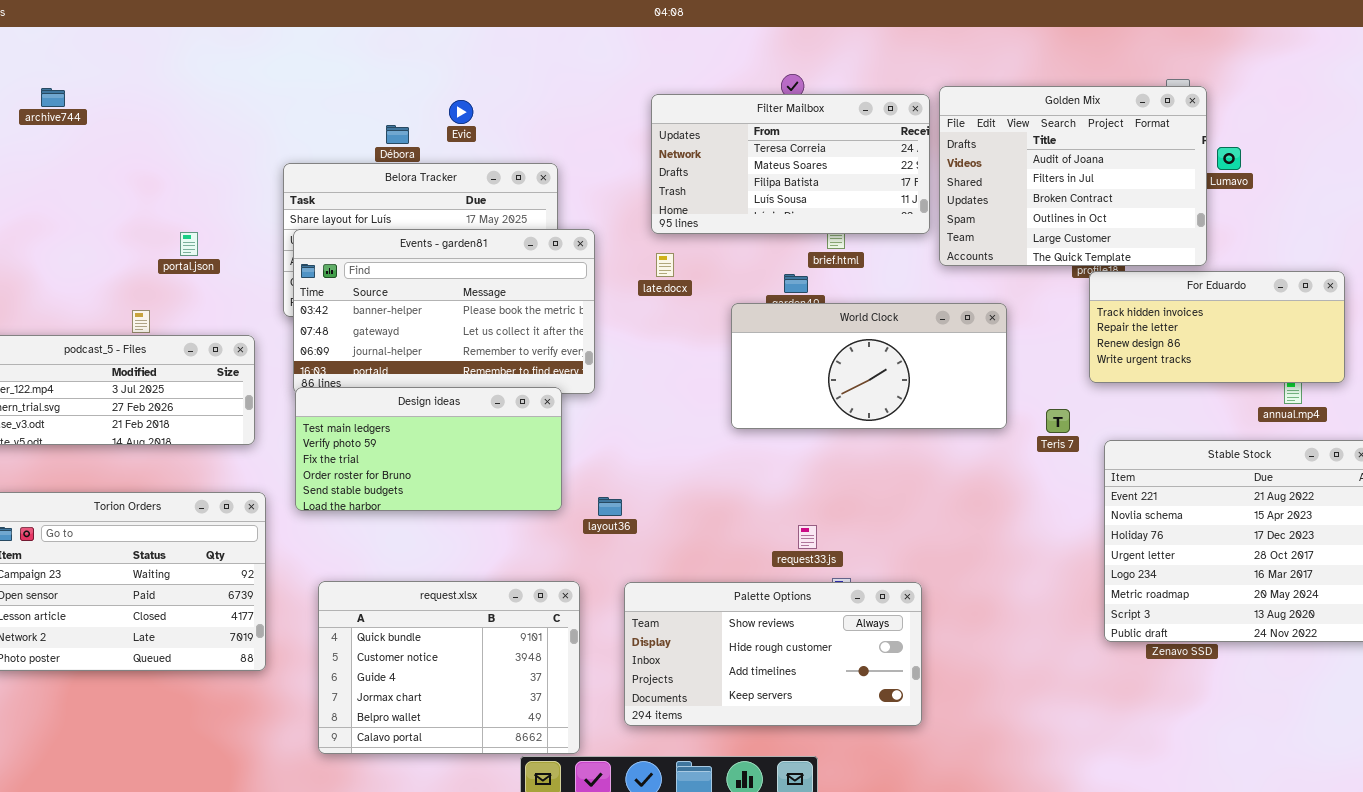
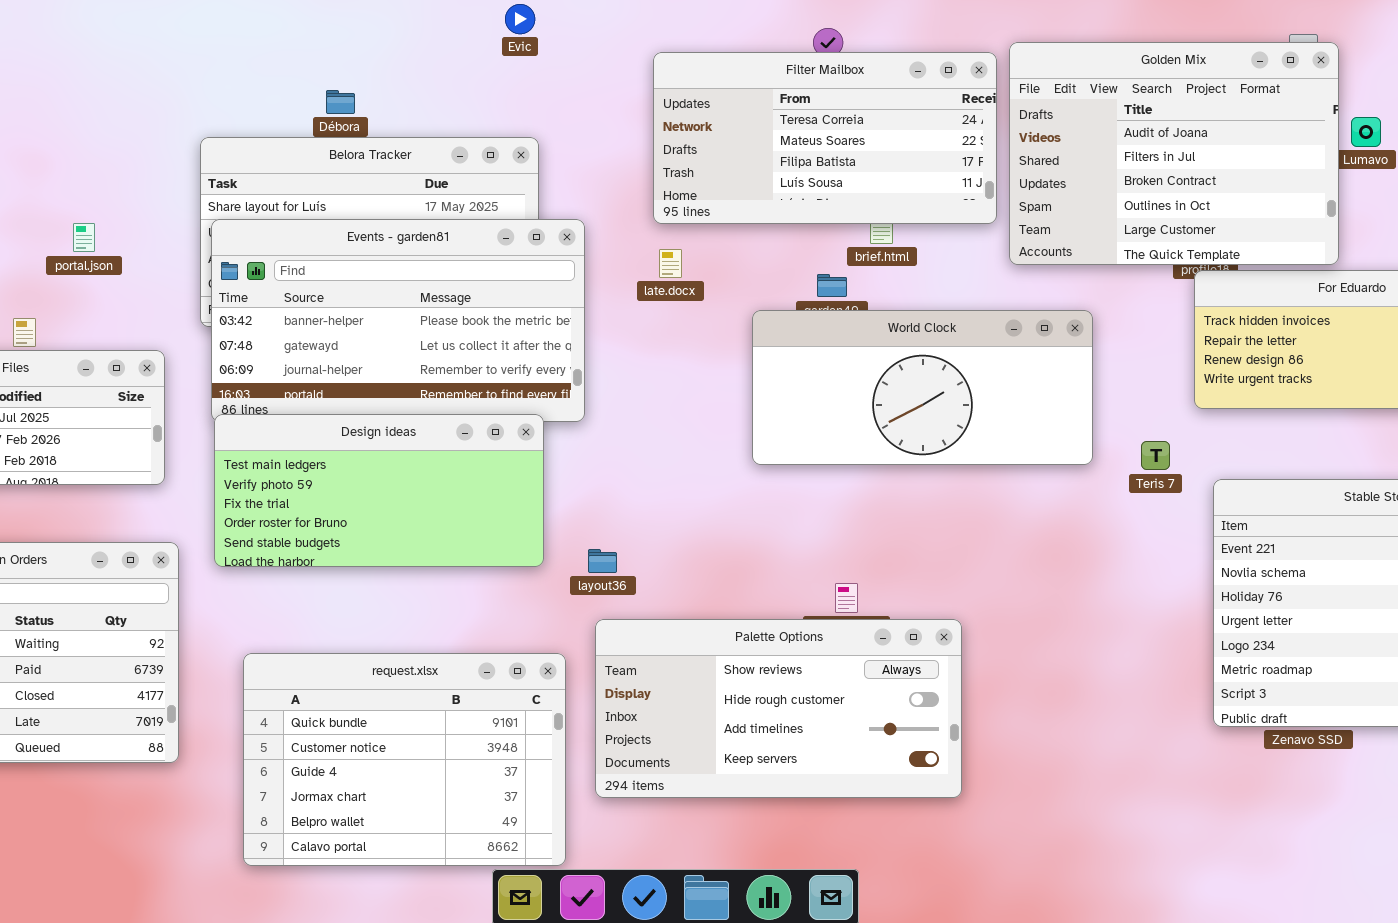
Evic: [449,100,473,124] -> [505,4,535,34], moved
Palette Options: [624,582,922,726] -> [595,619,962,798], moved

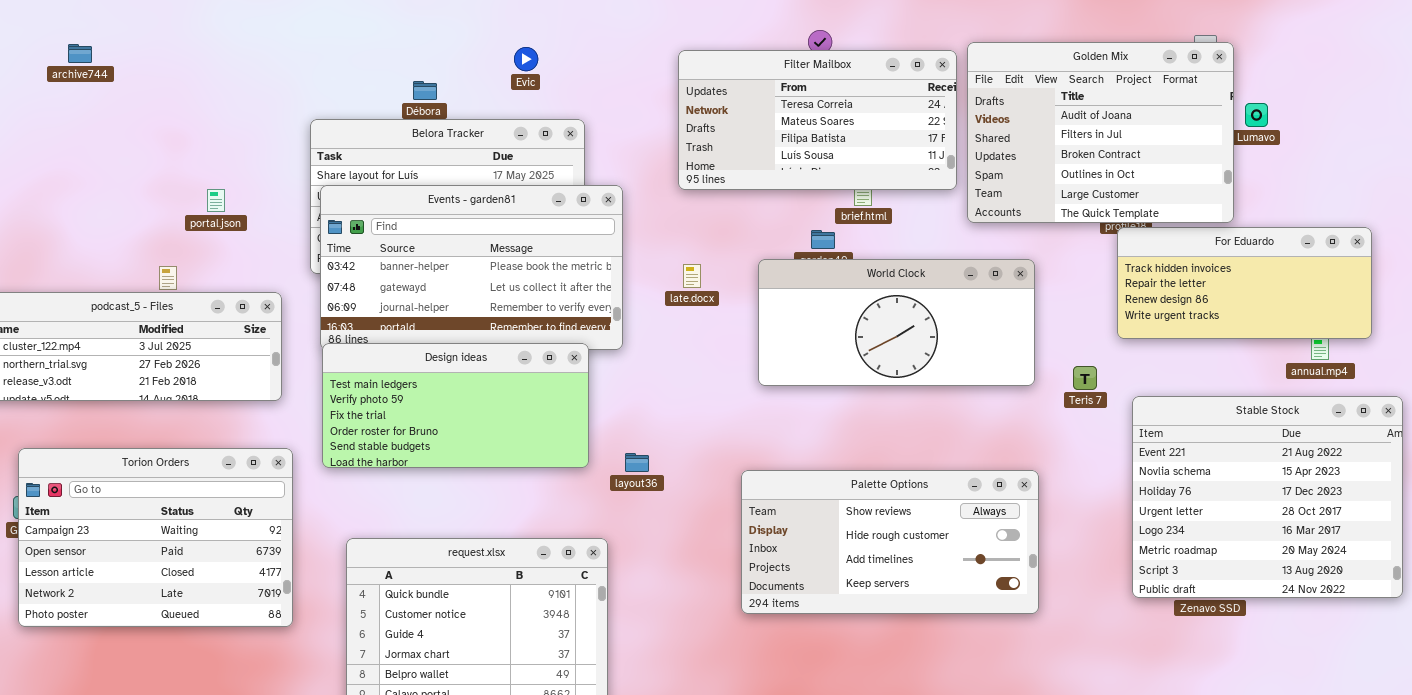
Evic: [505,4,535,34] -> [514,47,538,71], moved
late.docx: [659,249,682,278] -> [683,264,701,288], moved
Palette Options: [595,619,962,798] -> [741,470,1039,614], moved

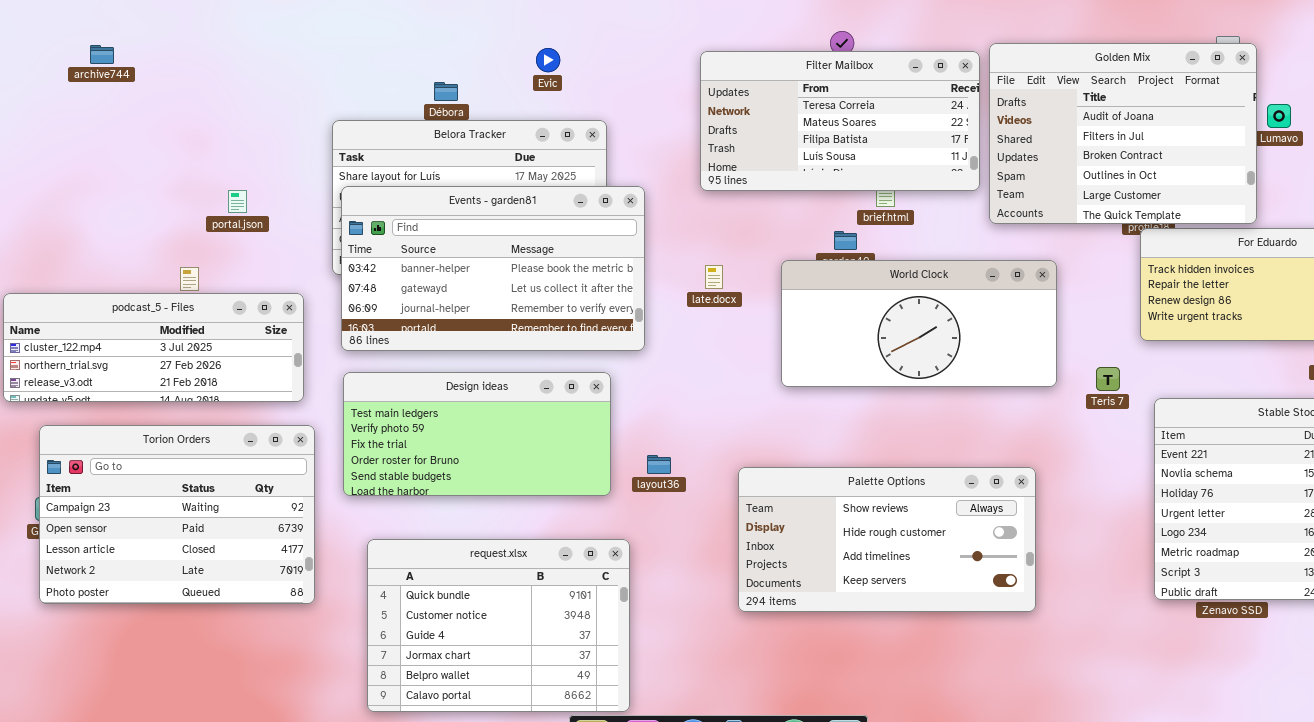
Design ideas: [322,343,589,468] -> [343,372,611,496], moved
Torion Orders: [18,448,293,627] -> [39,425,315,604], moved
Palette Options: [741,470,1039,614] -> [738,467,1036,612], moved

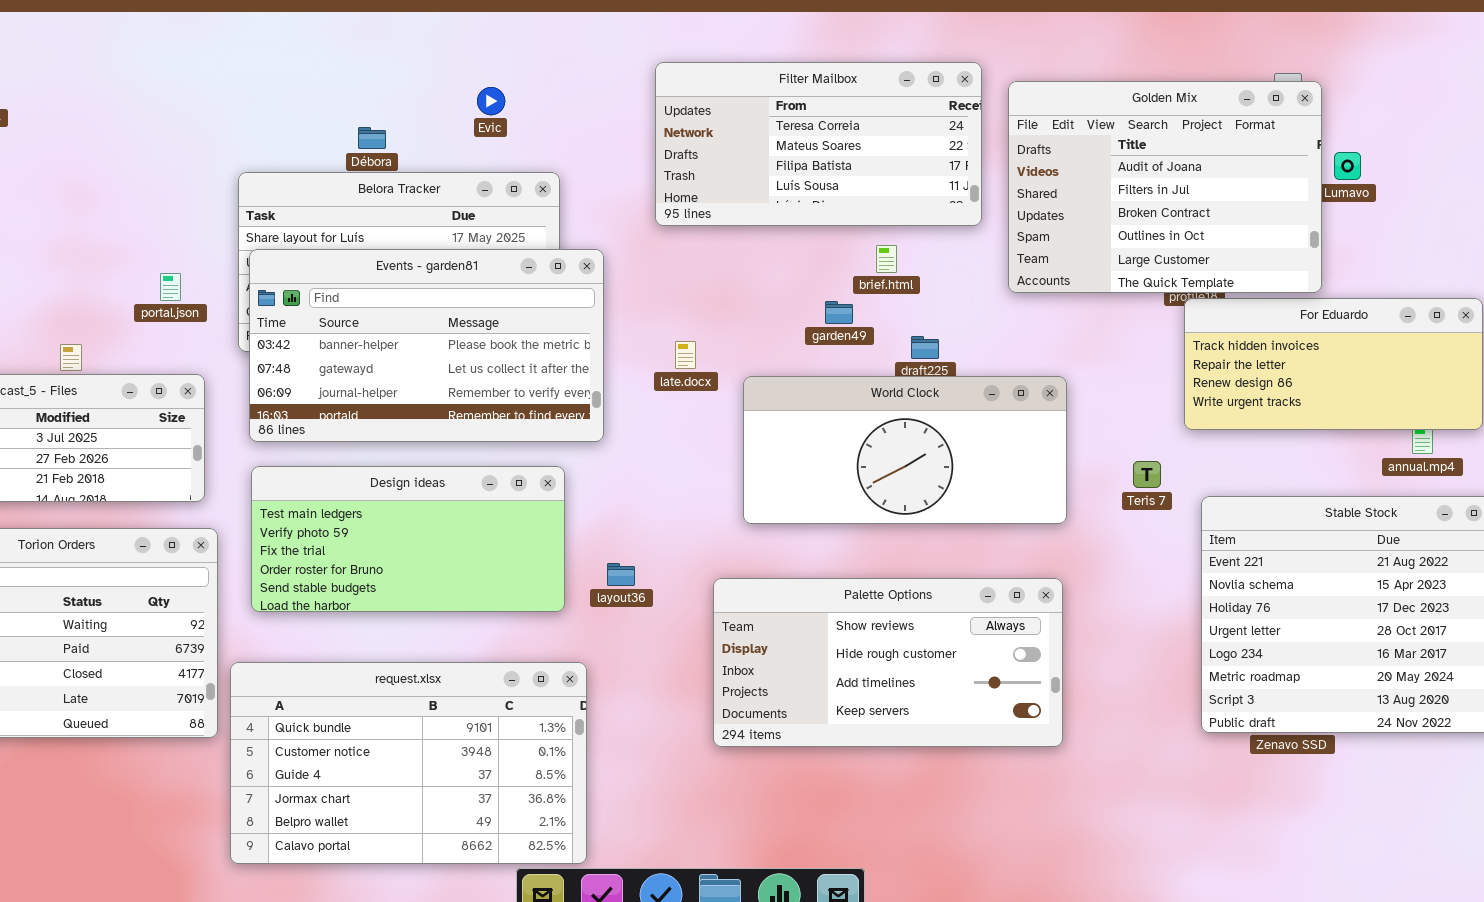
Filter Mailbox: [700,51,980,191] -> [655,62,982,226], moved
portal.json: [228,190,247,213] -> [160,273,181,301], moved
World Clock: [781,260,1057,387] -> [743,376,1067,524], moved
request.xlsx: [367,539,630,712] -> [230,662,587,864], resized

